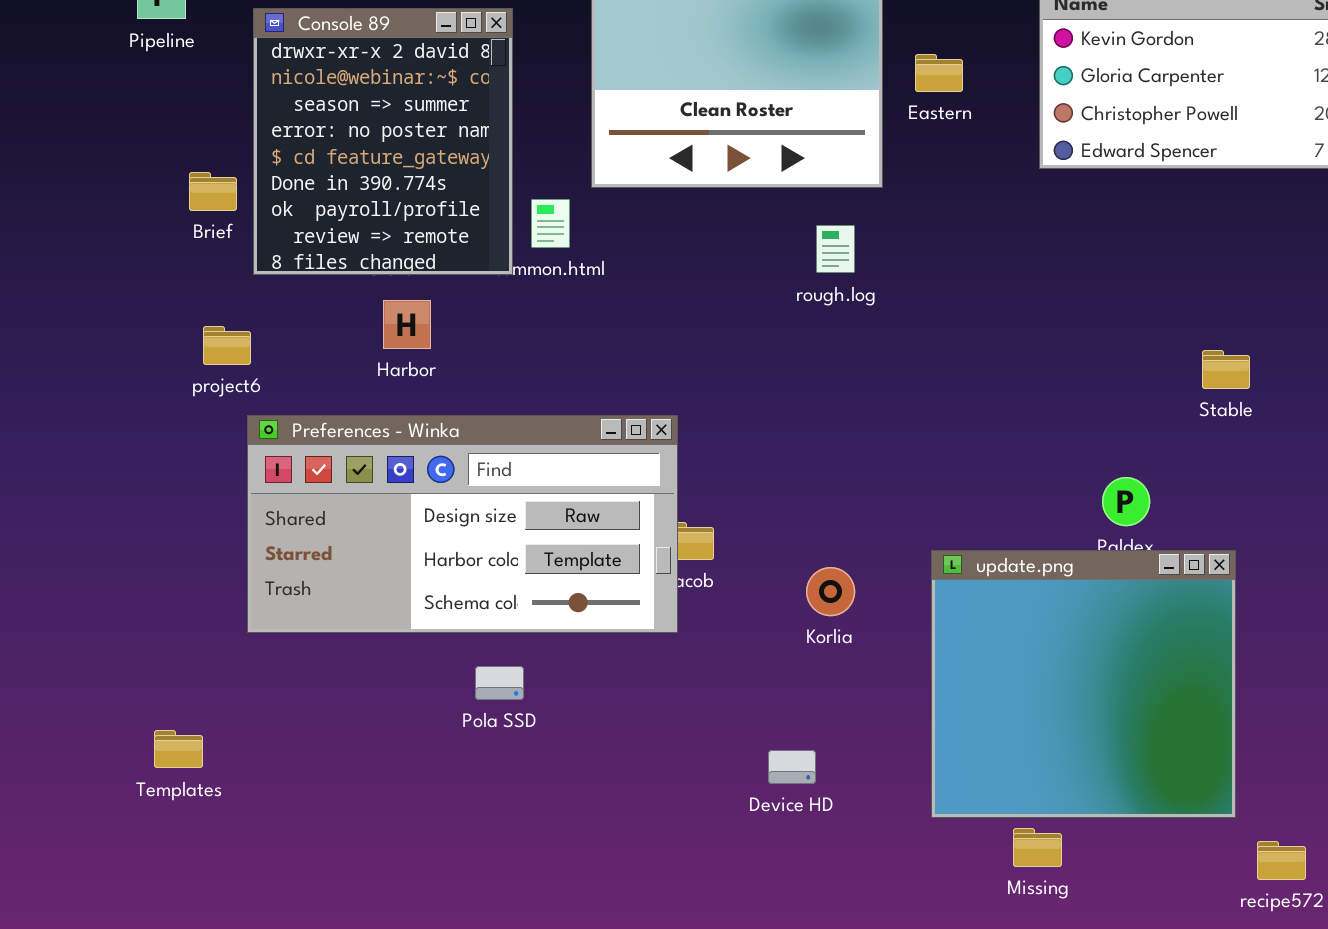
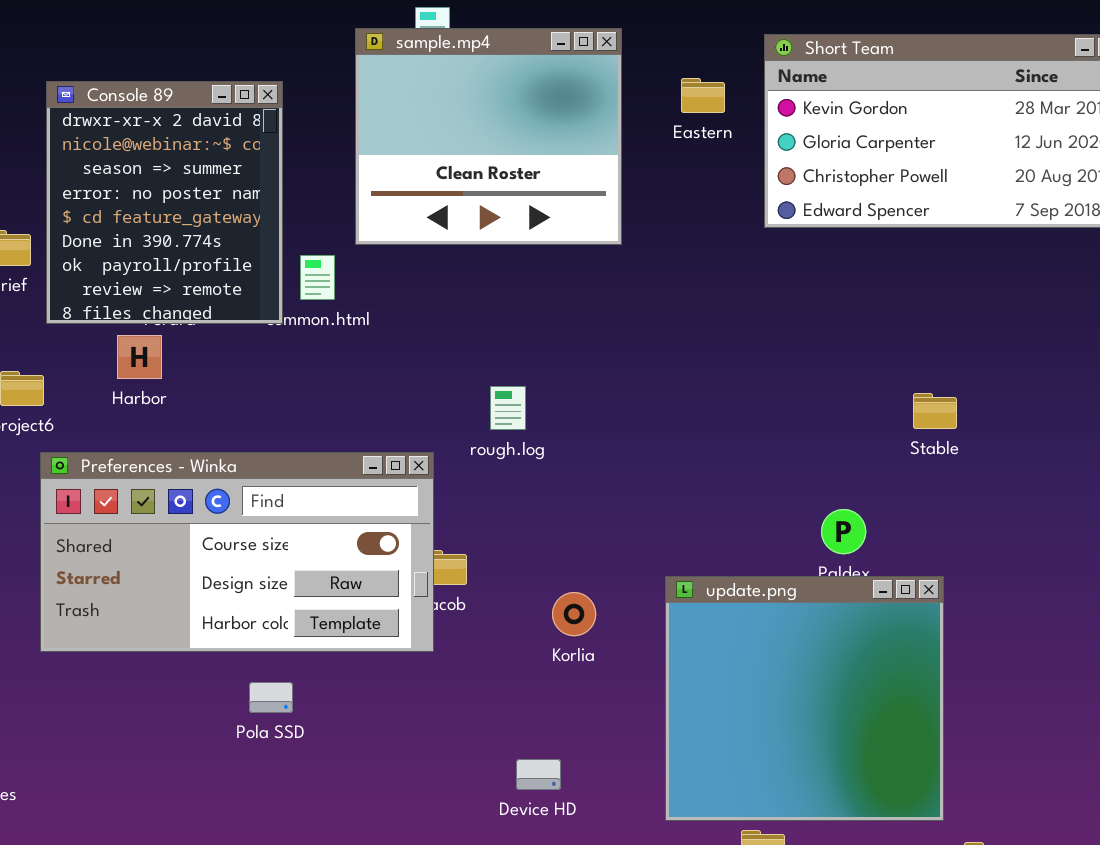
Eastern: [915,54,963,92] -> [681,78,725,113], moved
rough.log: [816,225,855,273] -> [490,386,526,430], moved
Harbor: [383,300,431,349] -> [117,335,162,379], moved
Preferences - Winka: [247,415,678,633] -> [40,452,434,652], scrolled up 1 row

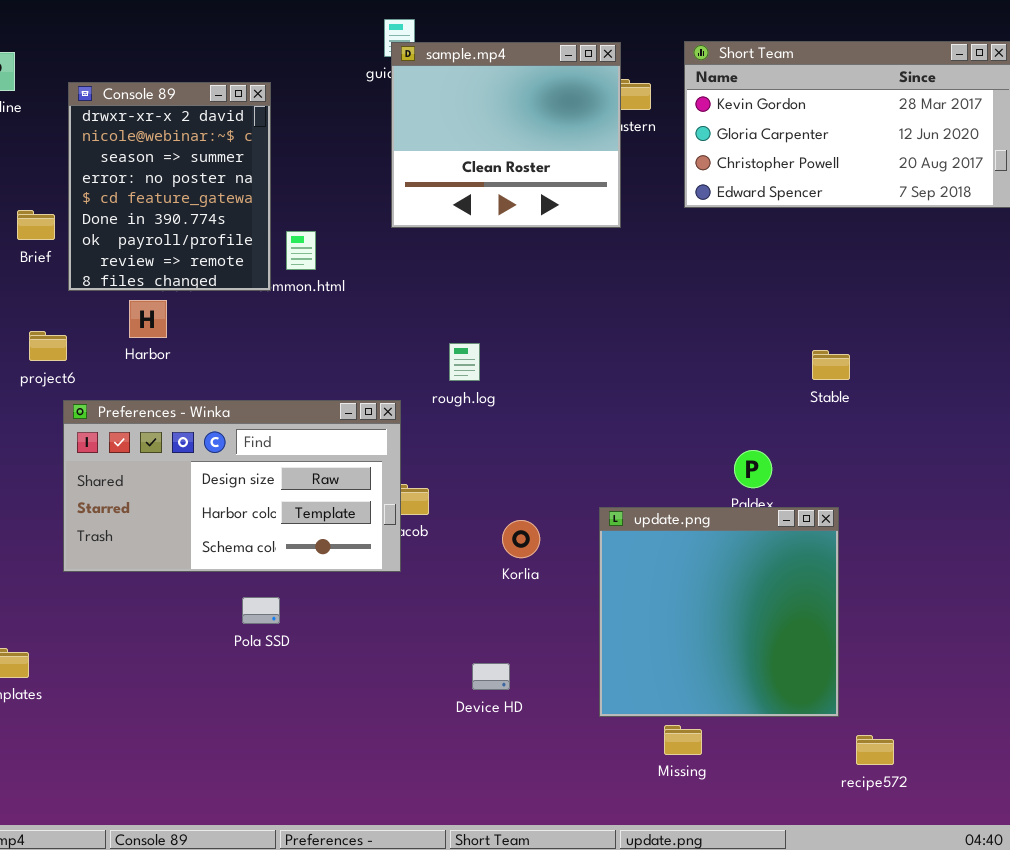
sample.mp4: [355,28,622,245] -> [391,42,621,228], moved
Preferences - Winka: [40,452,434,652] -> [63,400,401,572], scrolled down 1 row

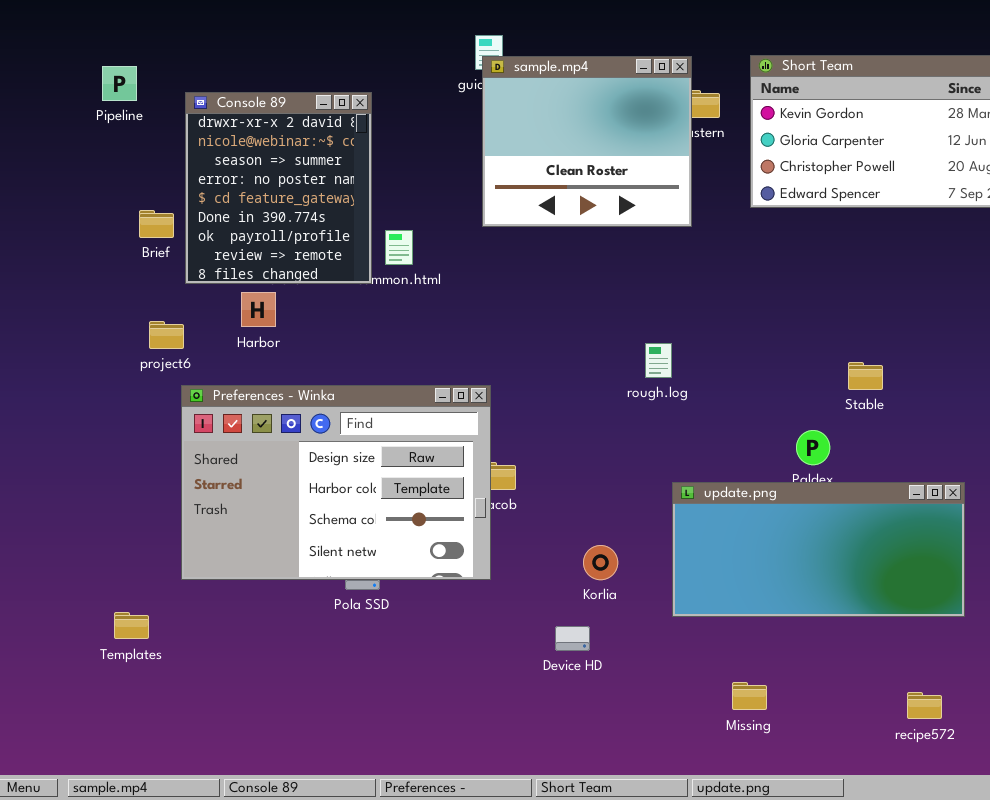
rough.log: [449,343,480,381] -> [645,343,672,378], moved
Stable: [812,350,850,380] -> [848,362,883,390], moved
Preferences - Winka: [63,400,401,572] -> [181,385,491,580], resized
update.png: [599,507,839,717] -> [672,482,965,617], resized
Korlia: [502,520,540,558] -> [583,545,618,580], moved

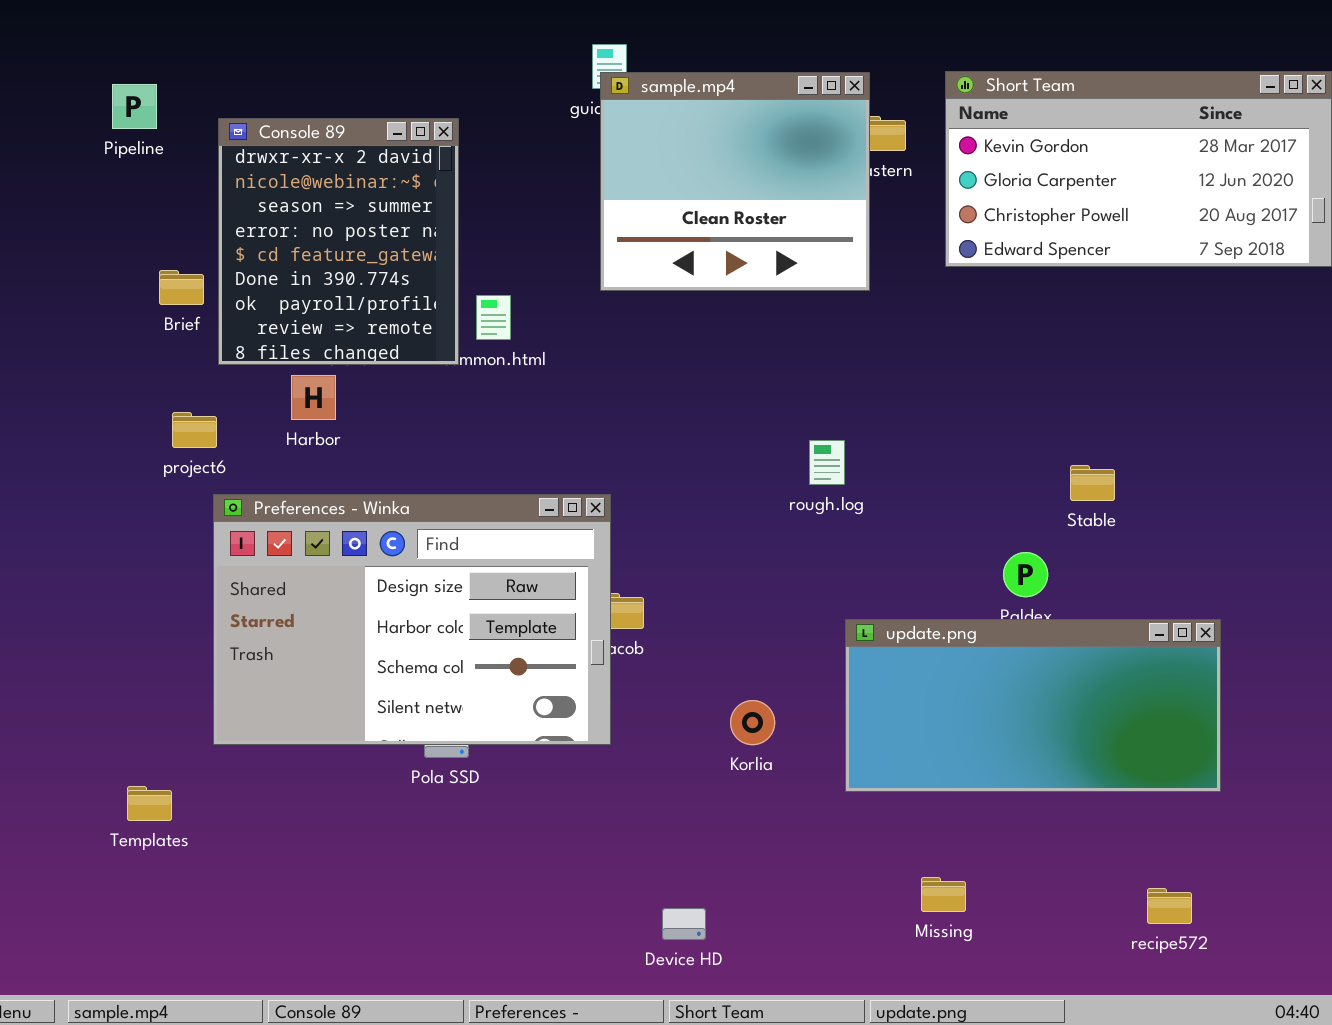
Device HD: [555,626,590,651] -> [662,908,706,940], moved

